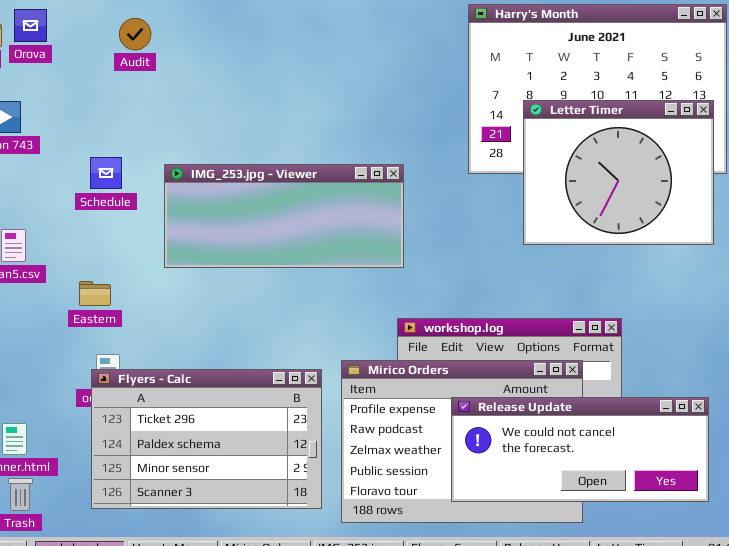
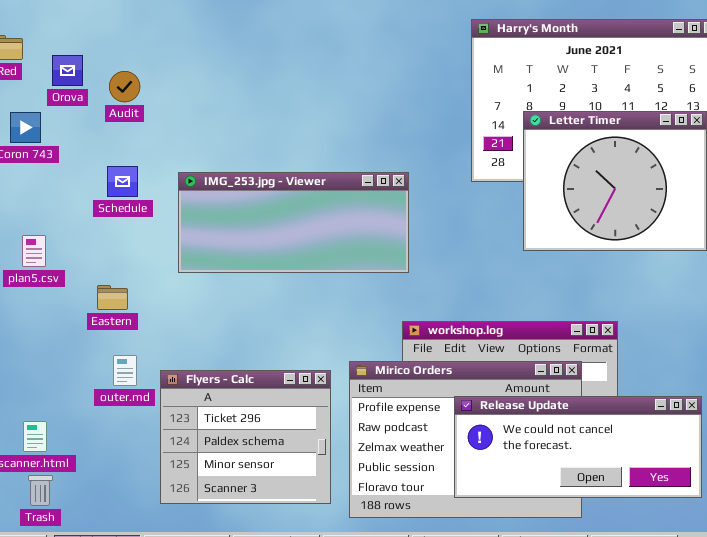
Orova: [14,9,47,42] -> [52,55,83,86], moved
Audit: [119,18,151,50] -> [109,71,140,102], moved
Flyers - Calc: [91,369,322,509] -> [160,370,331,504], resized

